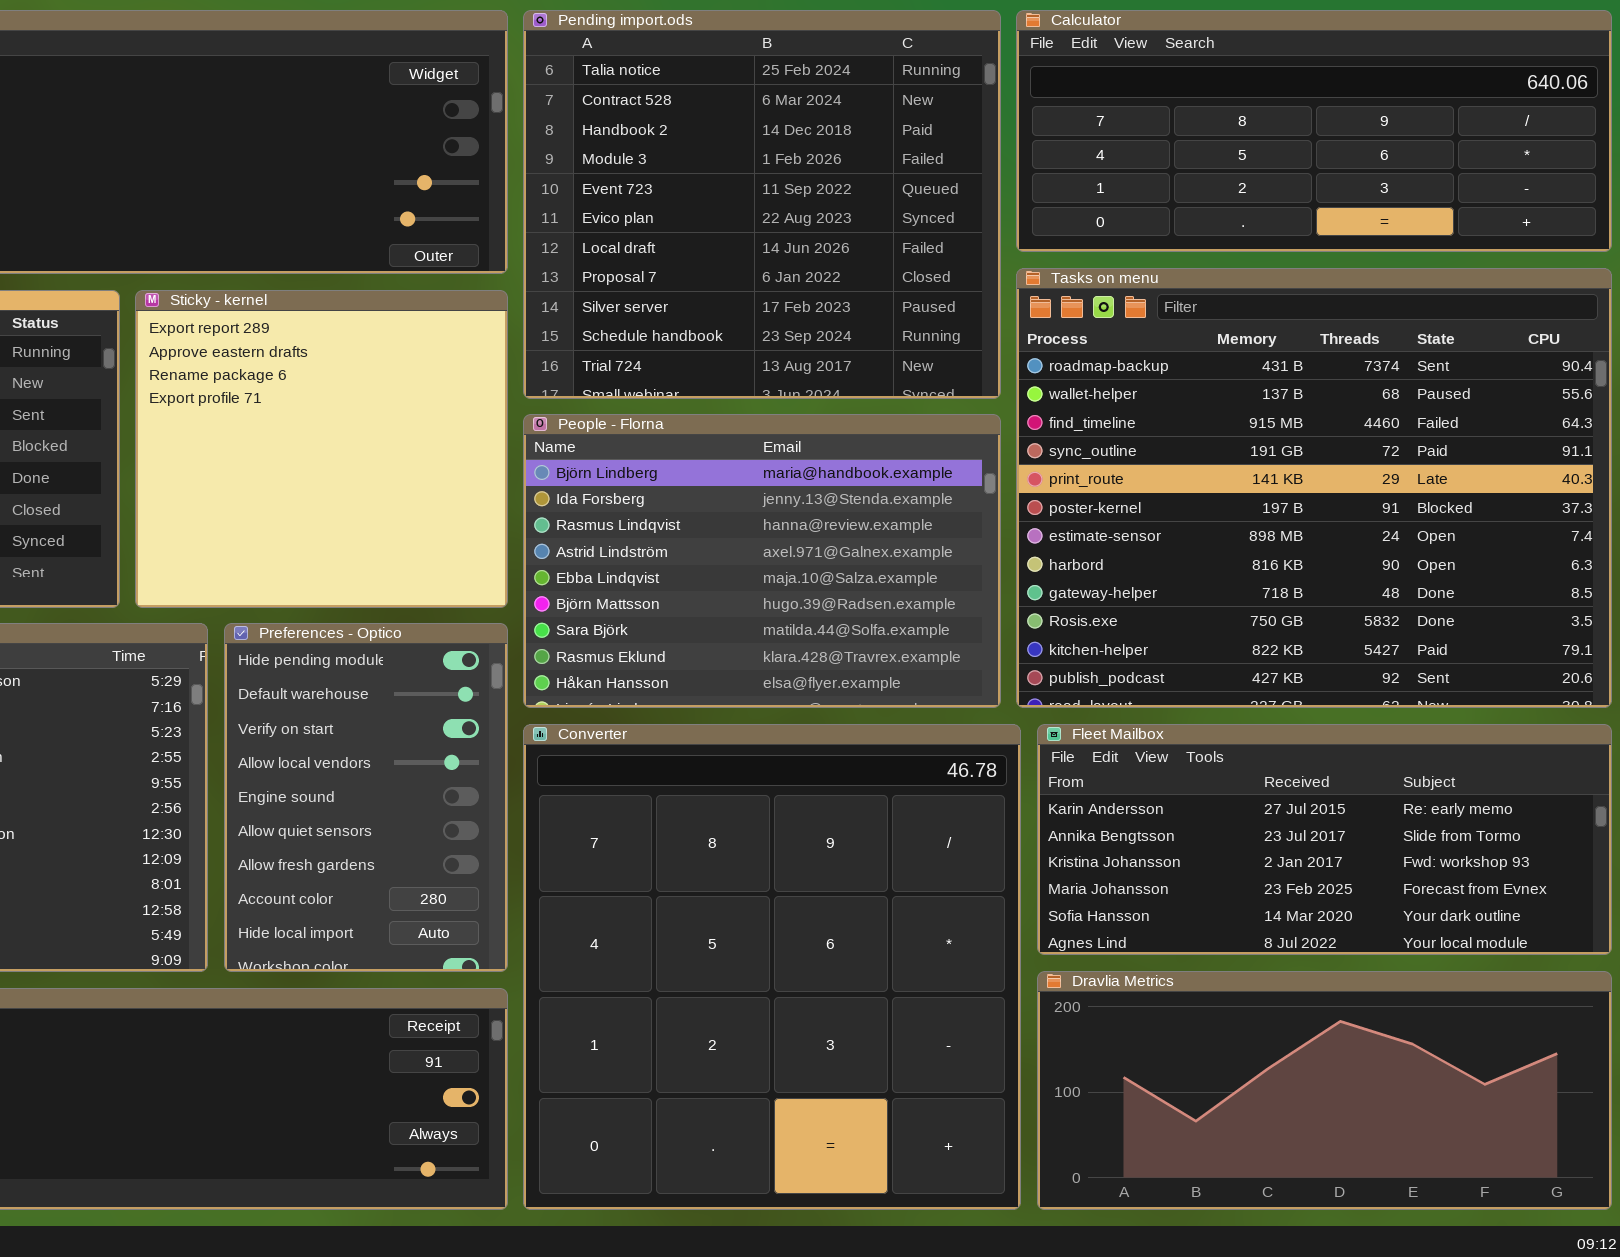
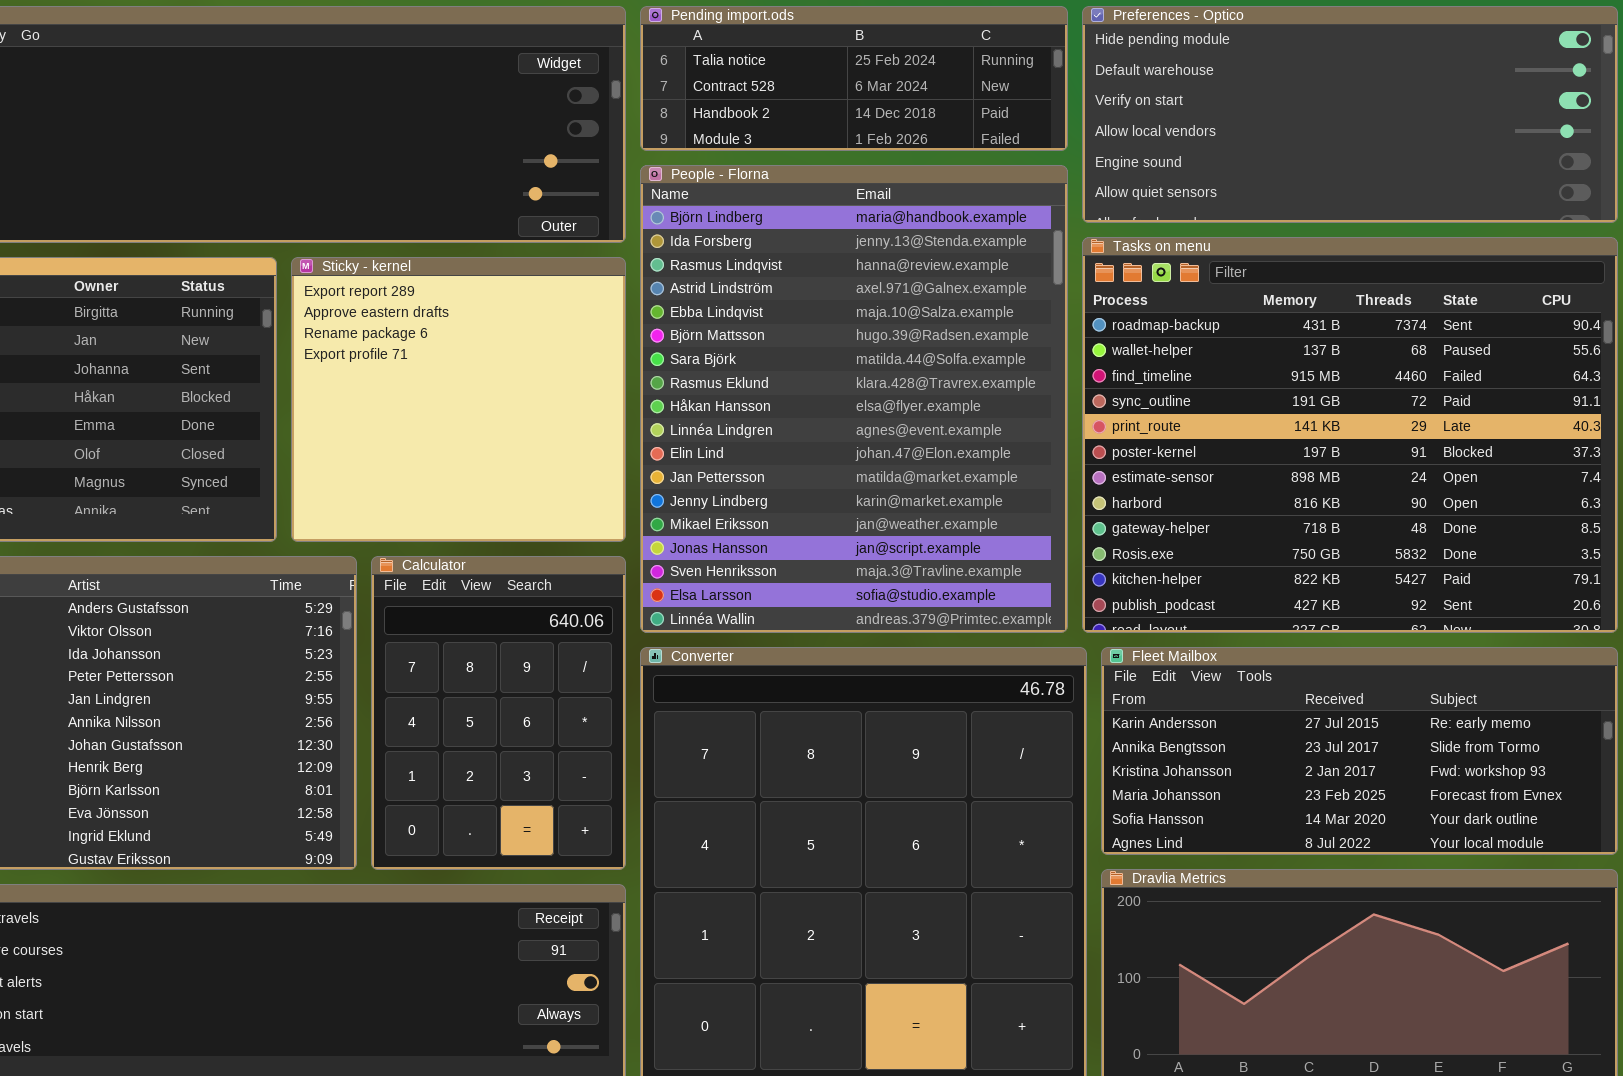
Pending import.ods: [523,10,1001,399] -> [640,6,1068,151], resized
Calculator: [1016,10,1612,252] -> [371,556,626,870], moved, resized
People - Florna: [523,414,1001,708] -> [640,165,1068,633], resized
Preferences - Optico: [224,623,508,972] -> [1082,6,1618,223], moved, resized

